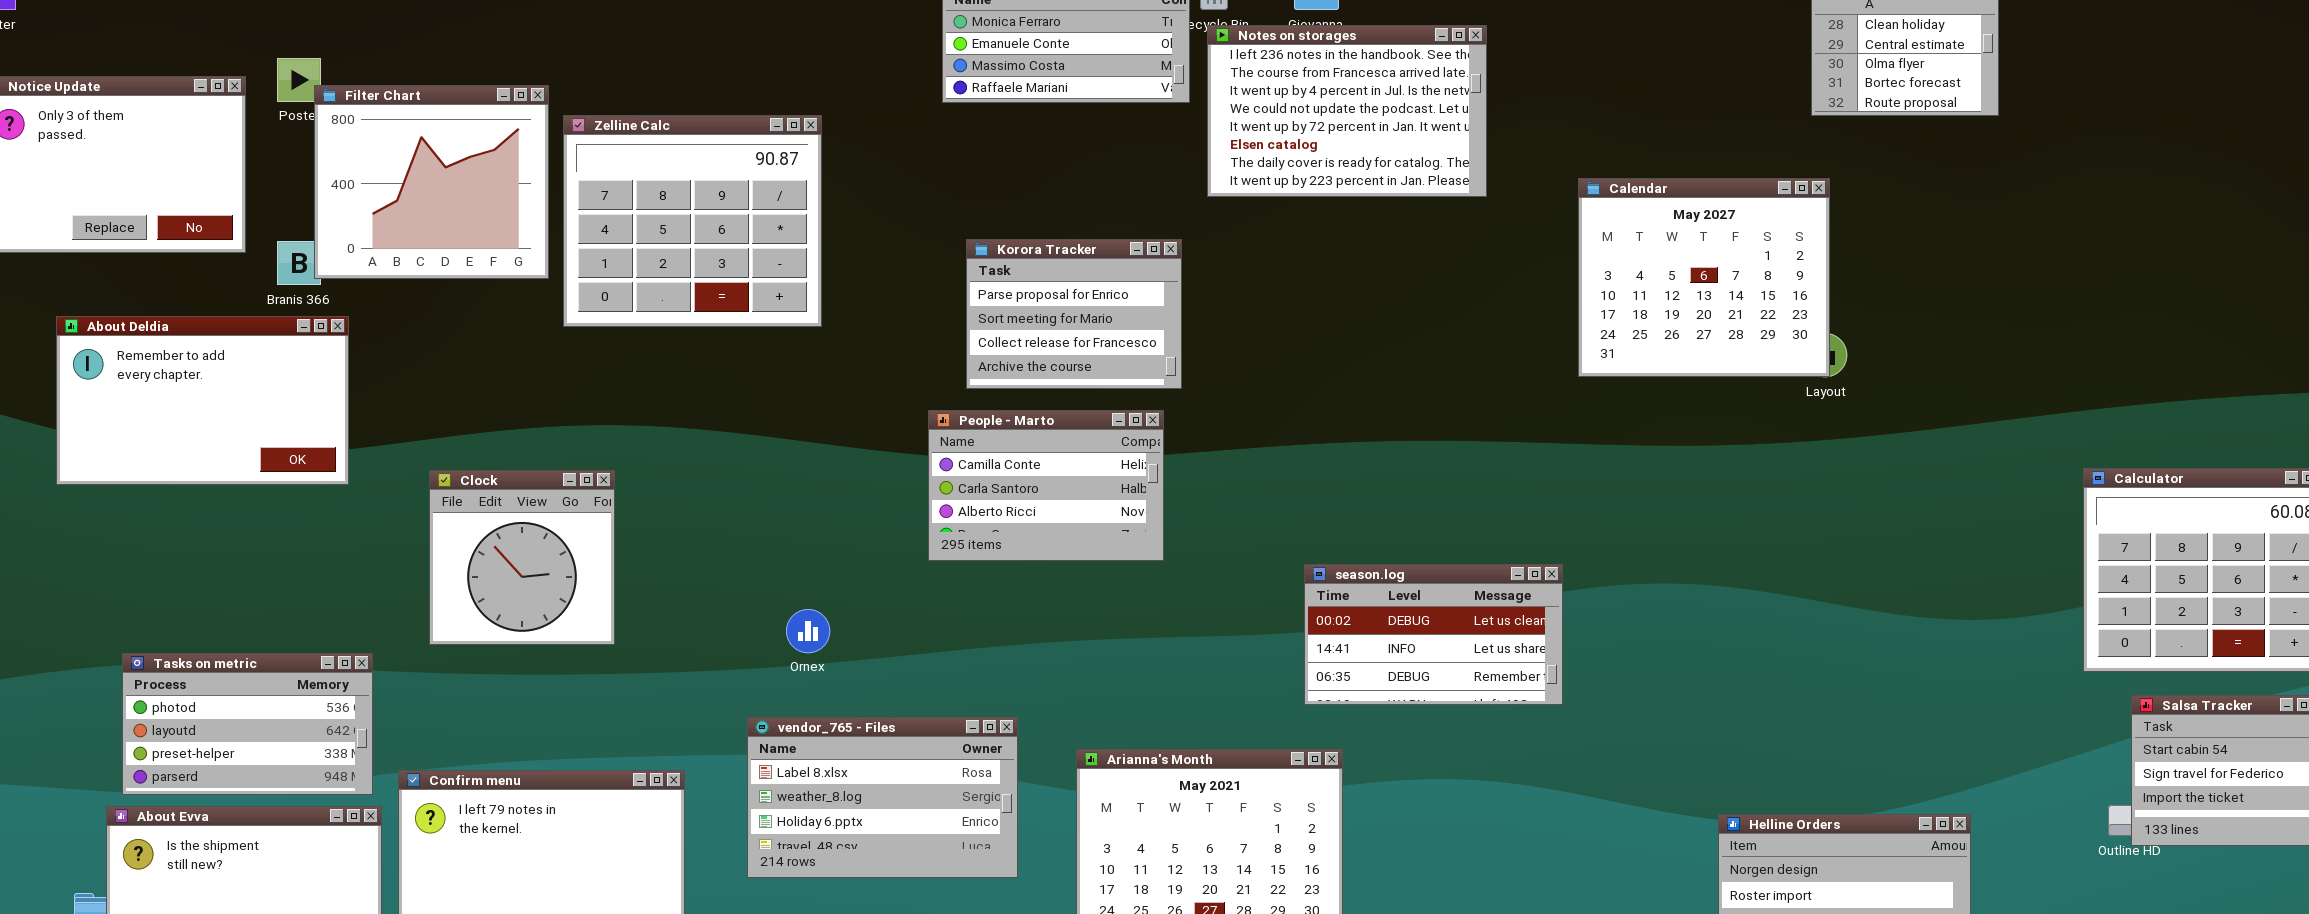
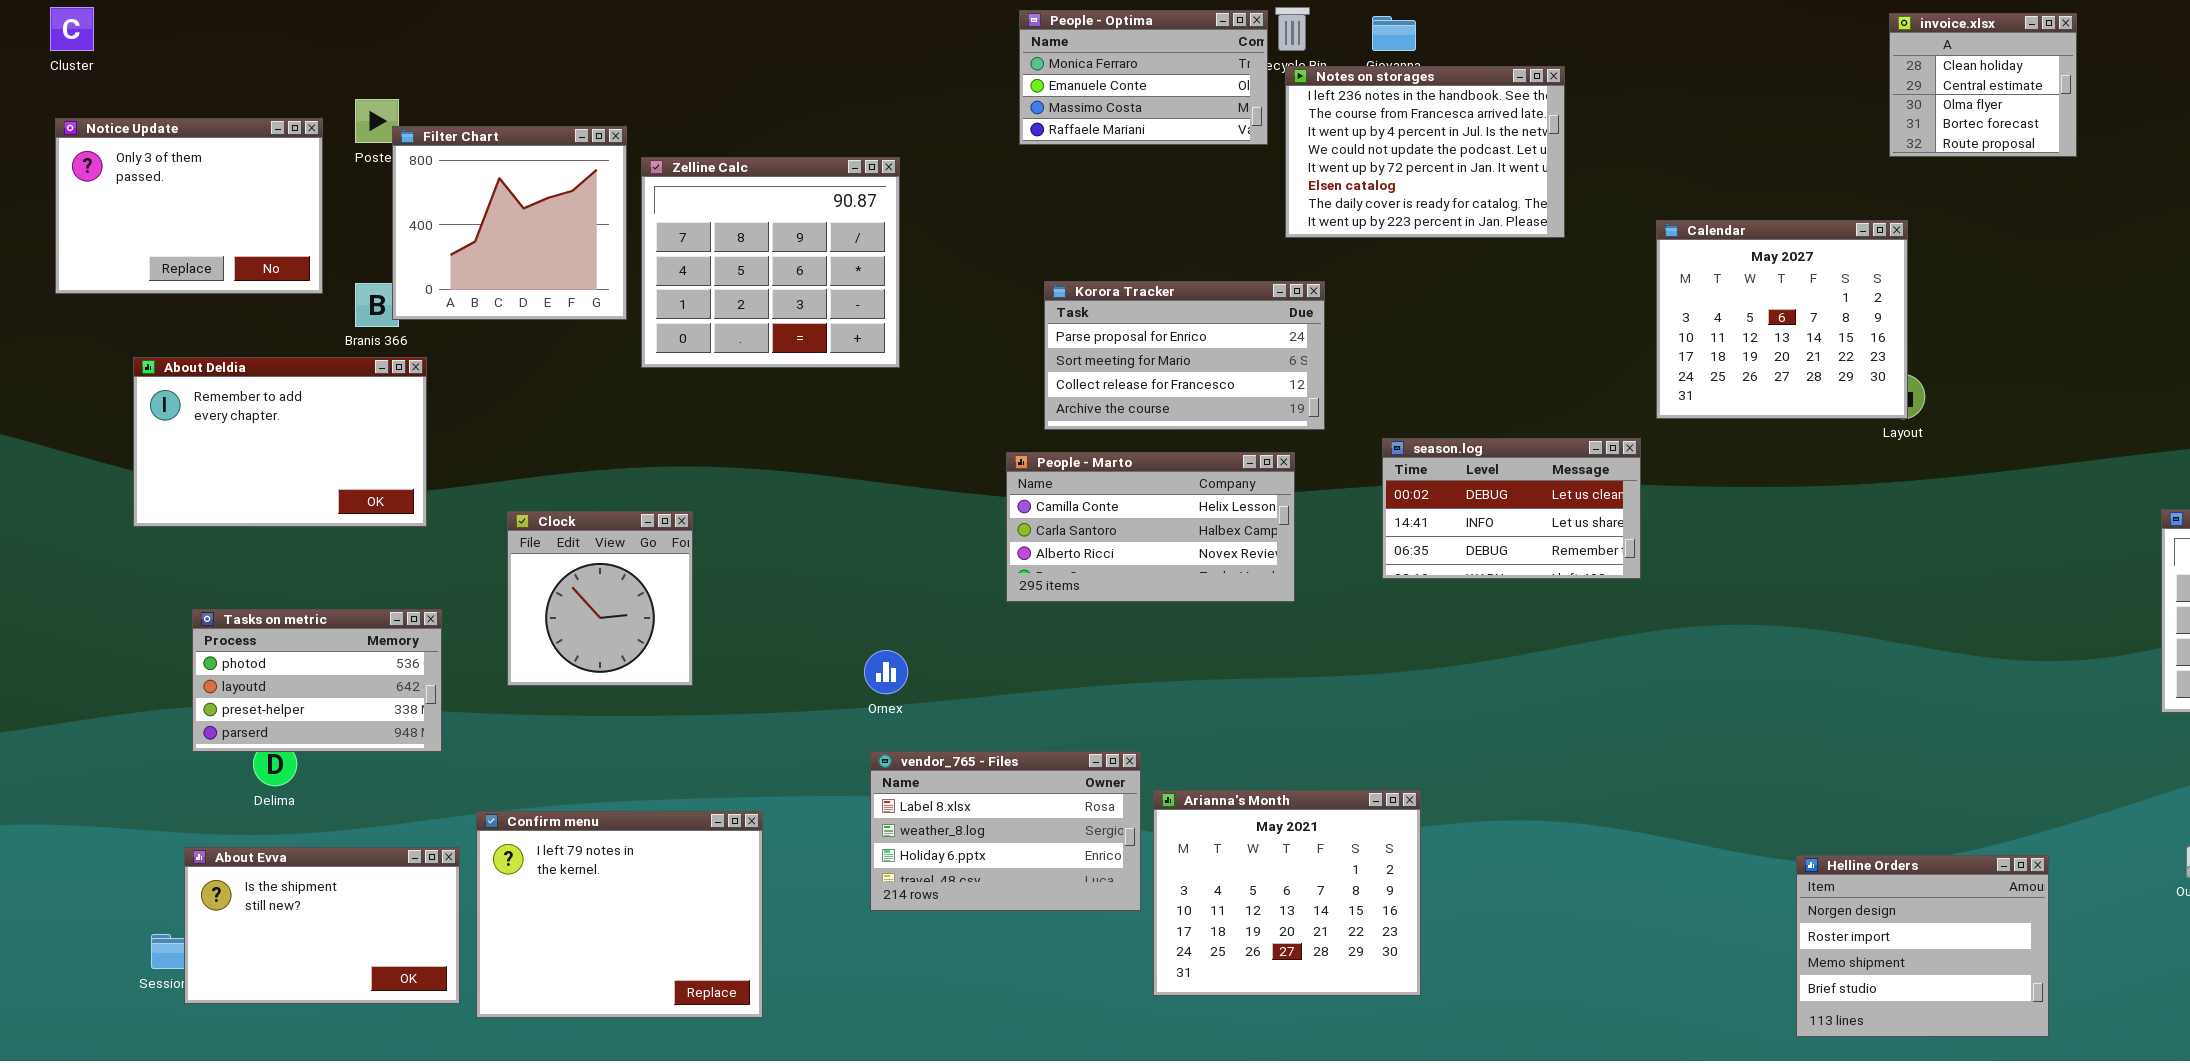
Korora Tracker: [966,239,1182,389] -> [1044,281,1325,430], resized
People - Marto: [928,410,1164,561] -> [1006,452,1295,602], resized
season.log: [1304,564,1563,705] -> [1382,438,1641,579], moved
Tasks on metric: [122,653,373,795] -> [192,609,442,752], moved
vendor_765 - Files: [747,717,1018,878] -> [870,751,1141,911], moved

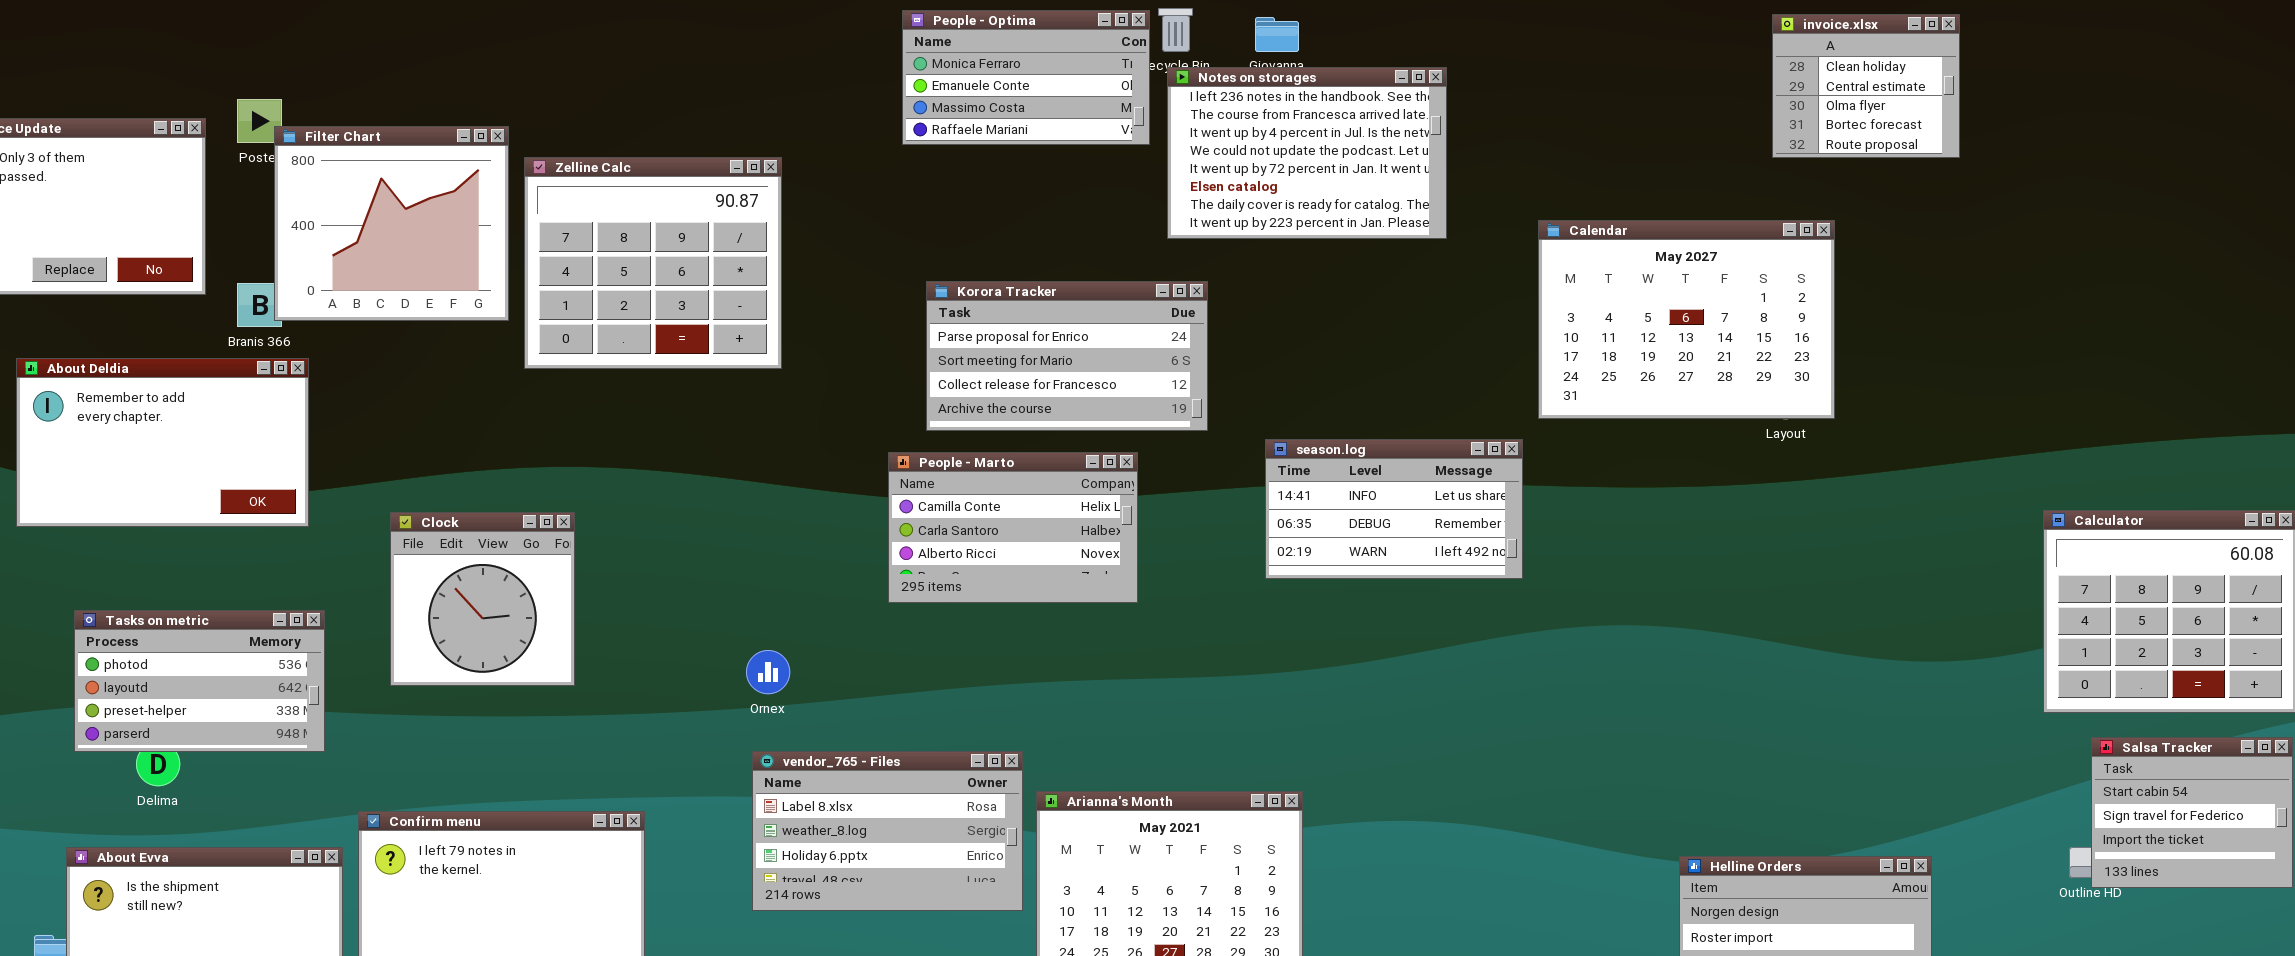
Calendar: [1656,220,1908,419] -> [1538,220,1835,419], resized
season.log: [1382,438,1641,579] -> [1265,439,1523,579], scrolled down 1 row
People - Marto: [1006,452,1295,602] -> [888,452,1138,603], resized

